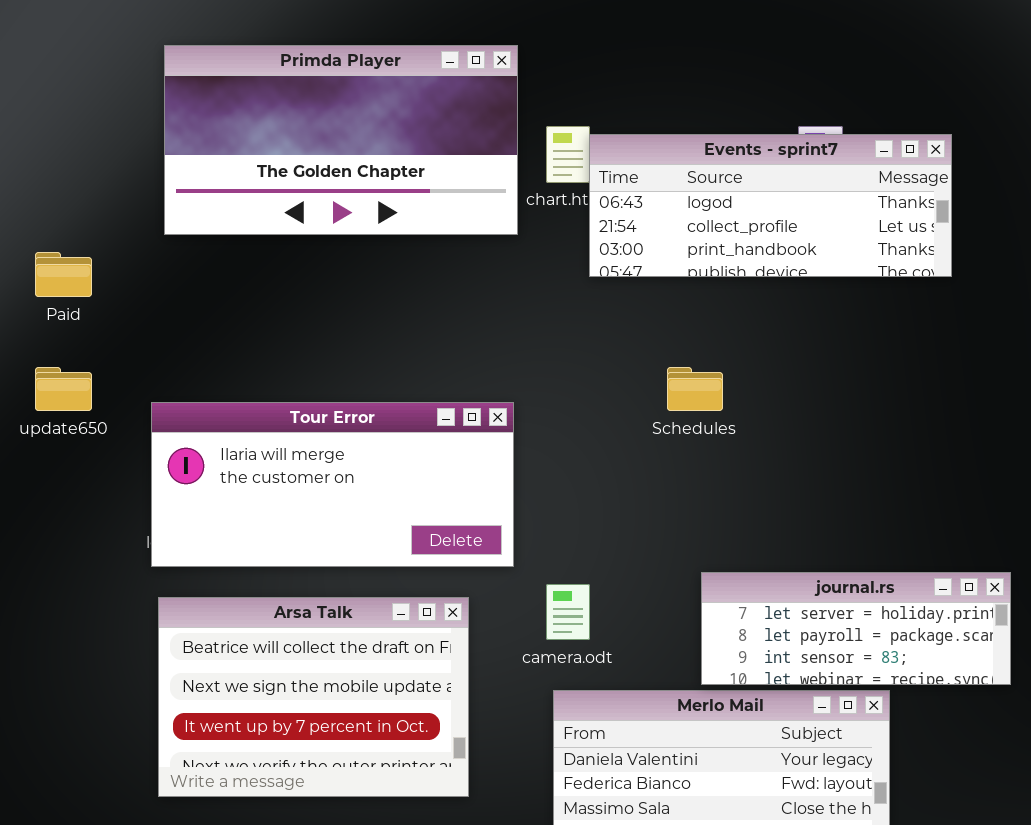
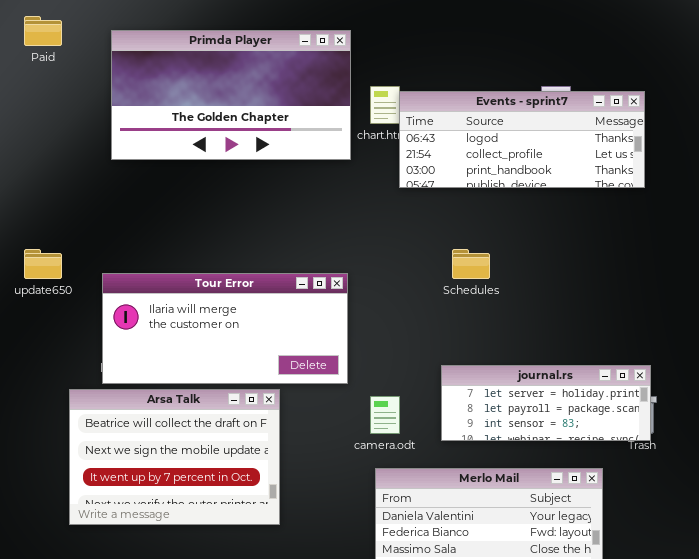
Paid: [35,252,92,297] -> [24,16,62,46], moved
journal.rs: [701,572,1011,685] -> [441,365,651,441], moved
Arsa Talk: [158,597,469,797] -> [69,389,280,525], moved

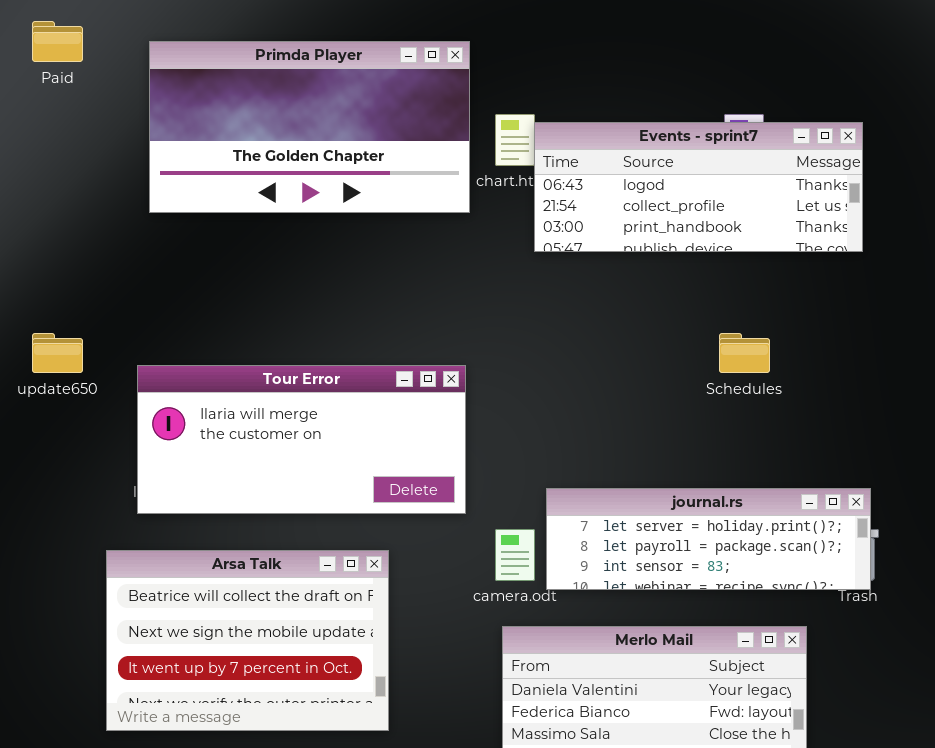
Schedules: [452,249,490,279] -> [719,333,770,373], moved
journal.rs: [441,365,651,441] -> [546,488,871,590], resized
Arsa Talk: [69,389,280,525] -> [106,550,389,731], moved

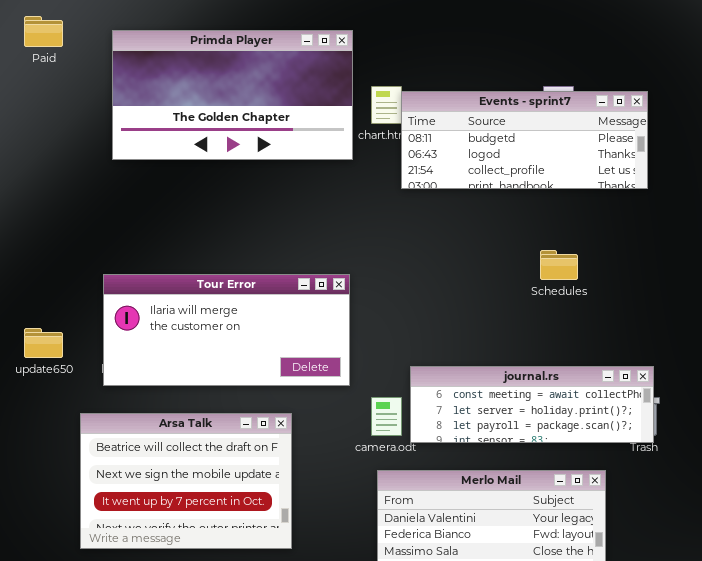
Events - sprint7: [534,122,863,252] -> [401,91,648,189], scrolled up 1 row
update650: [32,333,83,373] -> [24,328,63,358], moved
journal.rs: [546,488,871,590] -> [410,366,654,443], scrolled up 1 row

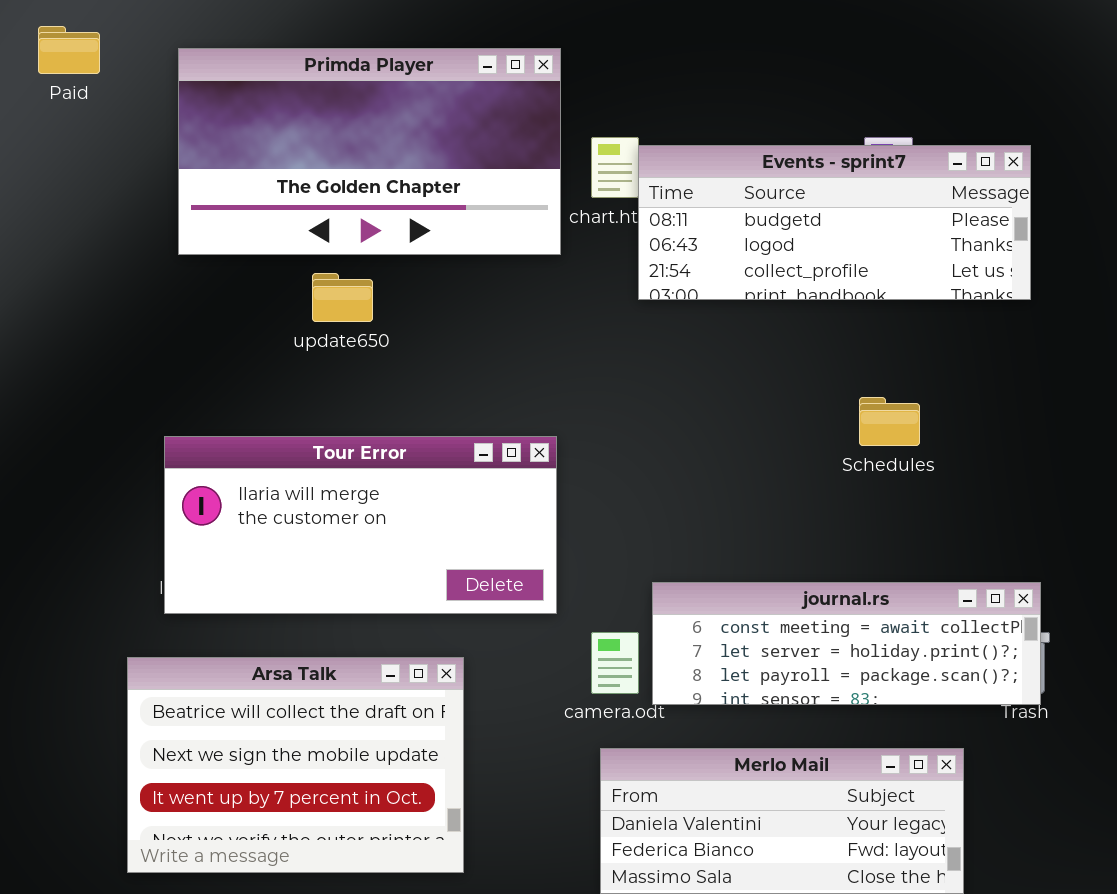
update650: [24,328,63,358] -> [312,273,373,322], moved

